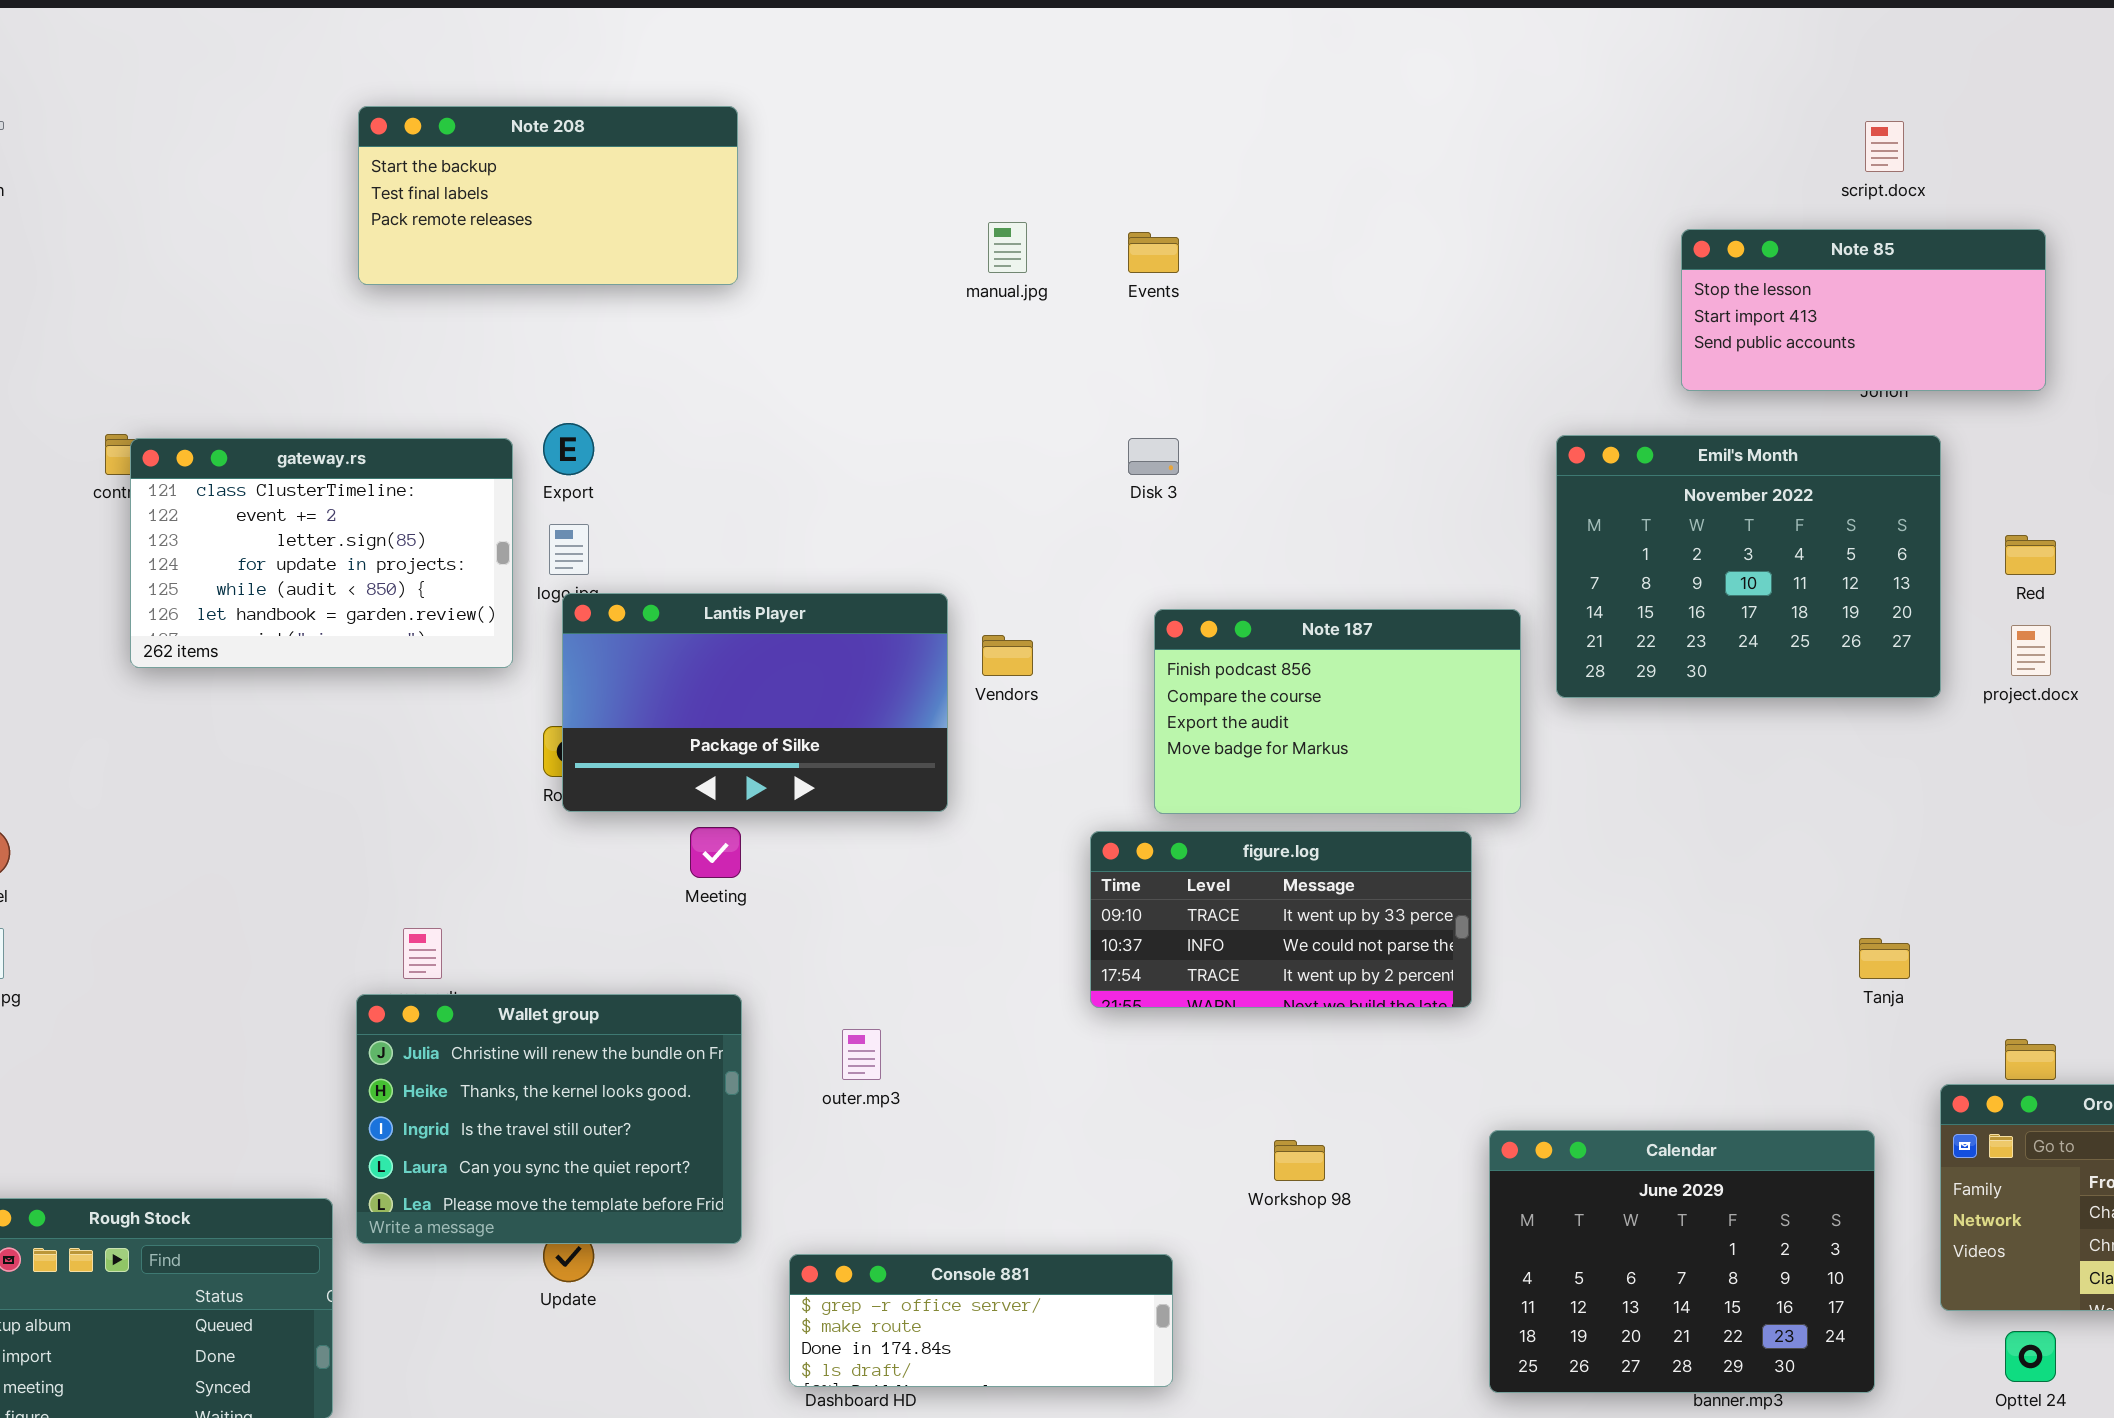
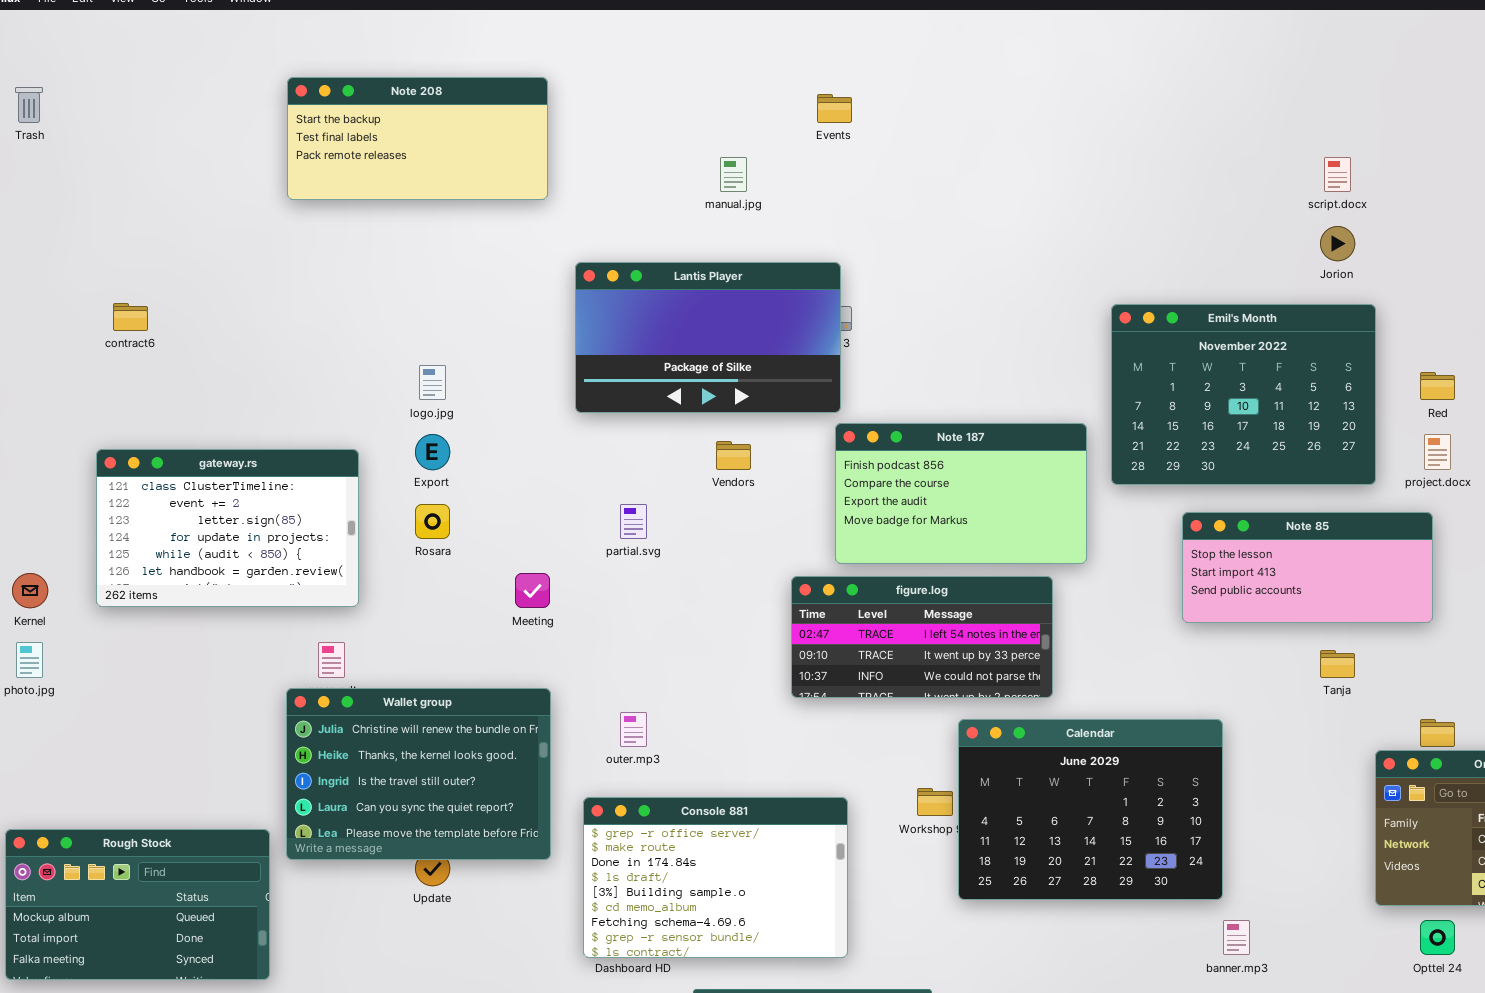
script.docx: [1865,121,1904,172] -> [1324,157,1351,192], moved
Note 85: [1681,229,2046,391] -> [1182,512,1433,623], moved
Events: [1128,232,1179,273] -> [817,94,852,123], moved
Export: [543,423,594,475] -> [415,434,450,470], moved
gateway.rs: [130,438,513,668] -> [96,449,359,607], moved
Lantis Player: [562,593,948,812] -> [575,262,841,413], moved
figure.log: [1090,831,1472,1008] -> [791,576,1053,698], scrolled up 1 row
Calendar: [1489,1130,1875,1393] -> [958,719,1223,900], moved
Console 881: [789,1254,1173,1387] -> [583,797,848,958], resized

